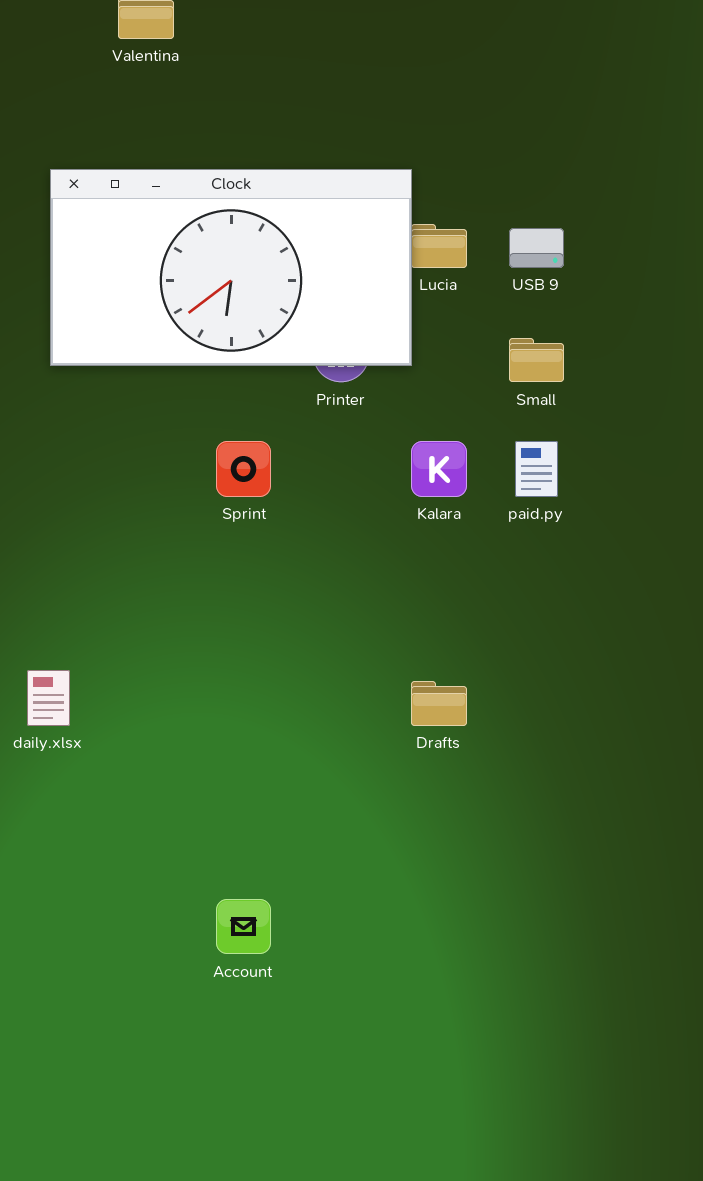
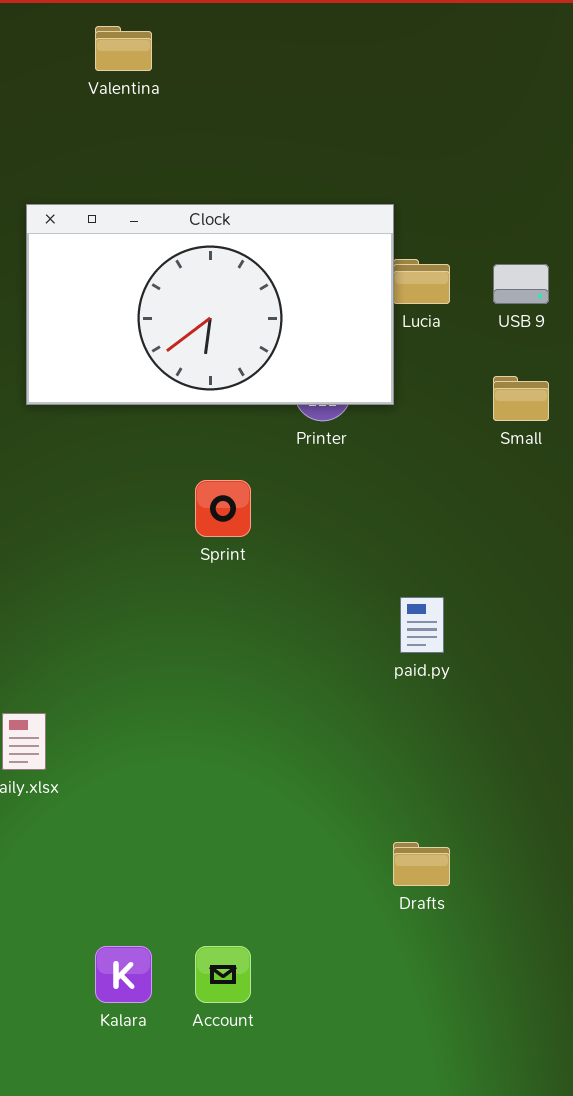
Kalara: [411,441,467,497] -> [95,946,152,1003], moved
paid.py: [515,441,558,497] -> [400,597,444,653], moved
Drafts: [411,681,467,726] -> [393,842,450,886], moved

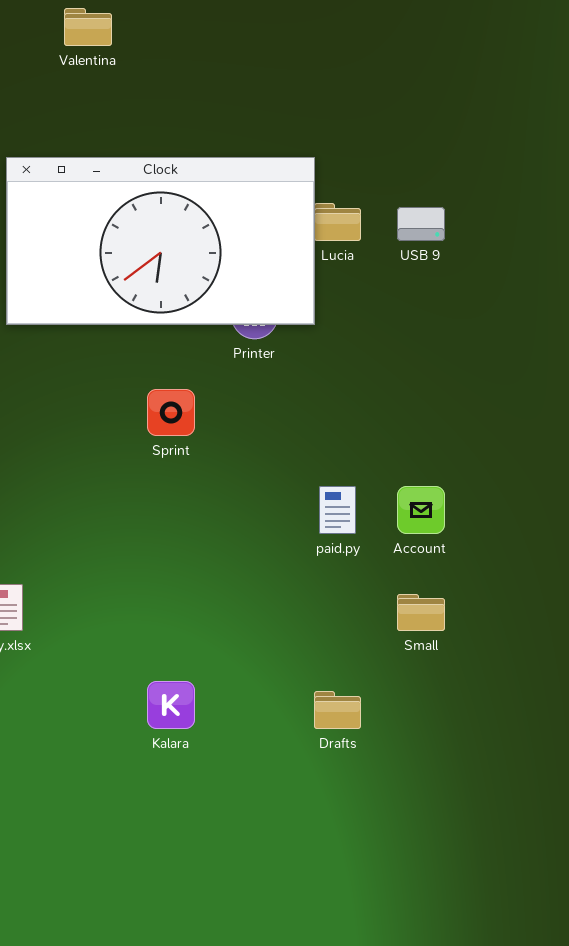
Small: [493,376,549,421] -> [397,594,445,631], moved
Kalara: [95,946,152,1003] -> [147,681,195,729], moved
Account: [195,946,251,1003] -> [397,486,445,534], moved

